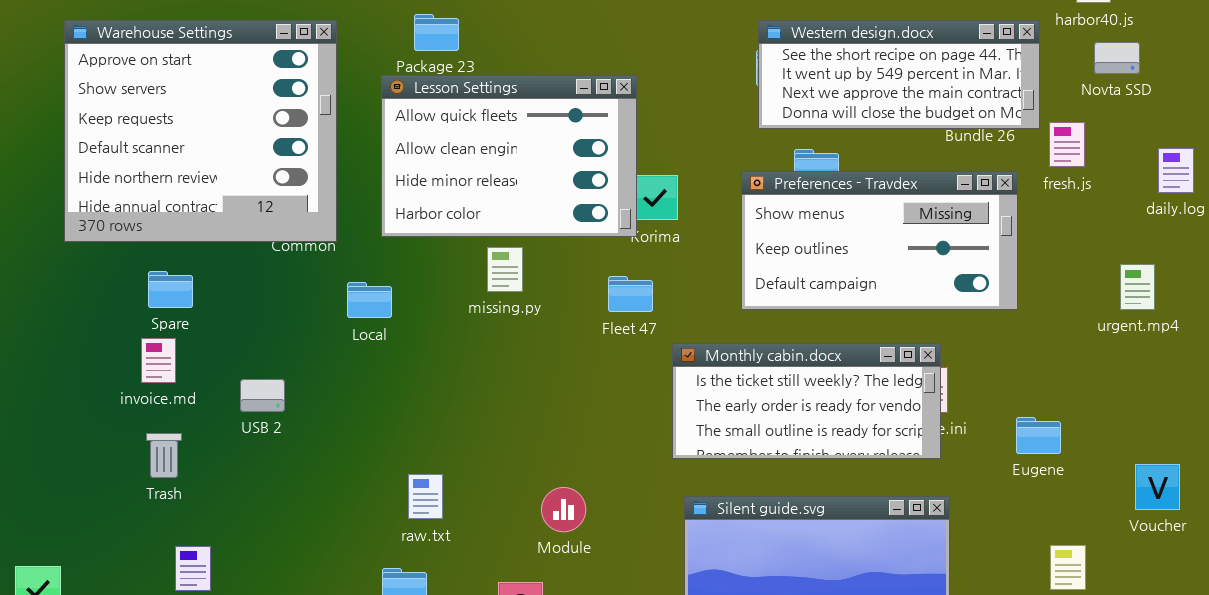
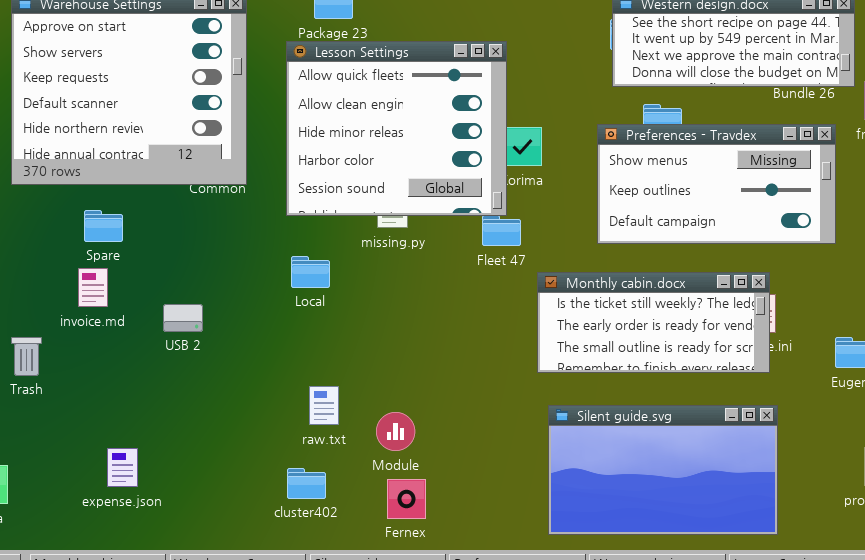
Lesson Settings: [381,75,637,237] -> [286,41,507,216], resized
Local: [347,282,392,318] -> [291,256,330,288], moved
Trash: [146,433,182,478] -> [11,337,42,376], moved
Module: [541,487,586,532] -> [376,412,415,451], moved

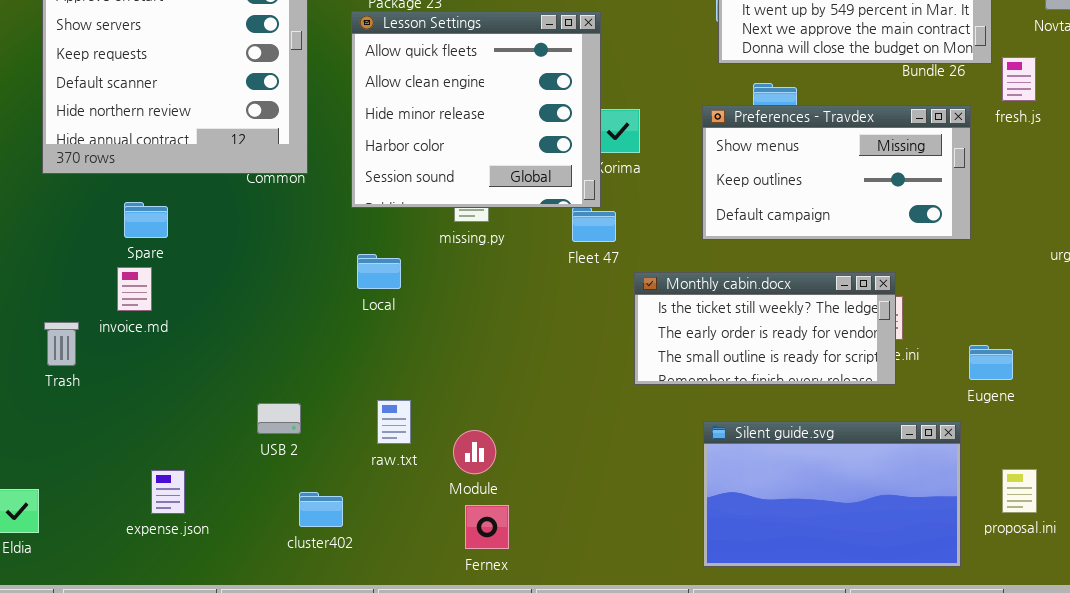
USB 2: [163,304,203,332] -> [257,403,301,434], moved
Trash: [11,337,42,376] -> [44,322,79,366], moved
Silent guide.svg: [548,405,778,535] -> [703,421,961,567], moved
cluster402: [287,468,326,499] -> [299,492,343,527], moved

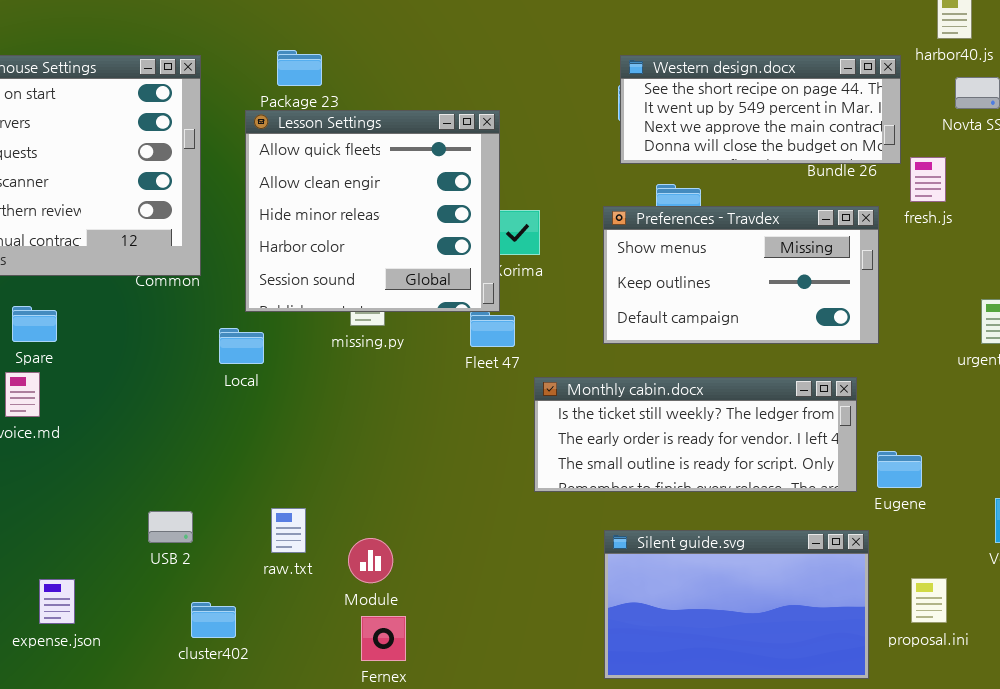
Local: [357,254,401,289] -> [219,328,264,364], moved
Monthly cabin.docx: [634,272,896,385] -> [534,377,857,492], resized

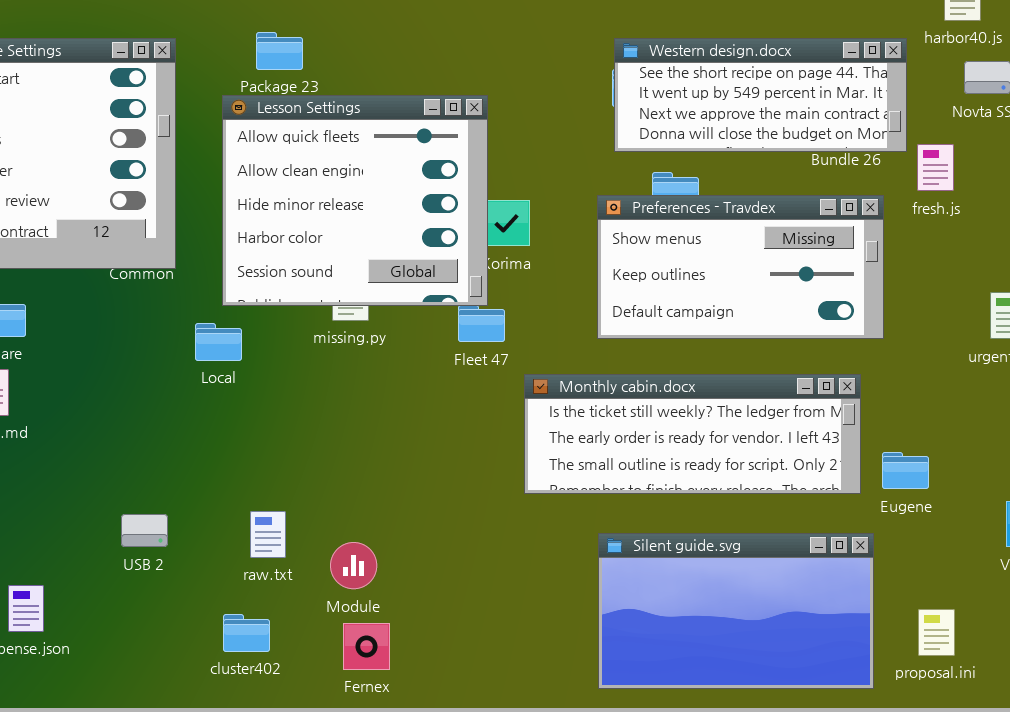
proposal.ini: [911,578,947,623] -> [918,609,955,656], moved
cluster402: [191,602,236,638] -> [223,614,270,652], moved

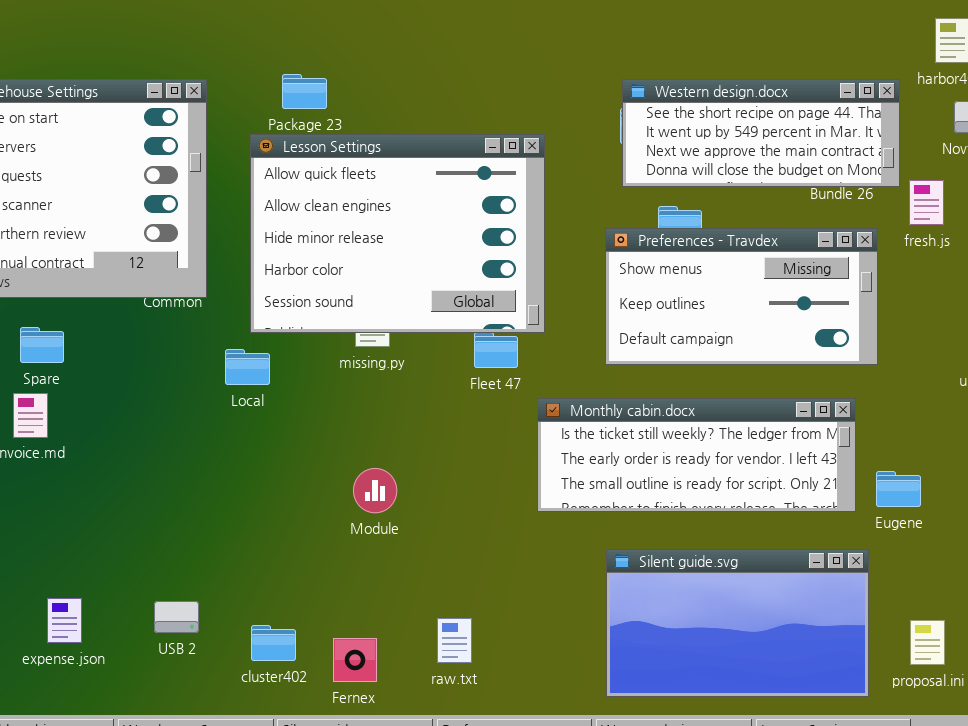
Lesson Settings: [222,95,488,306] -> [250,134,545,333], resized
raw.txt: [250,511,286,558] -> [437,618,472,663], moved
USB 2: [121,514,168,547] -> [154,601,199,633], moved
Module: [330,542,377,589] -> [353,468,397,513], moved
Fernex: [343,623,390,670] -> [333,638,377,682], moved

